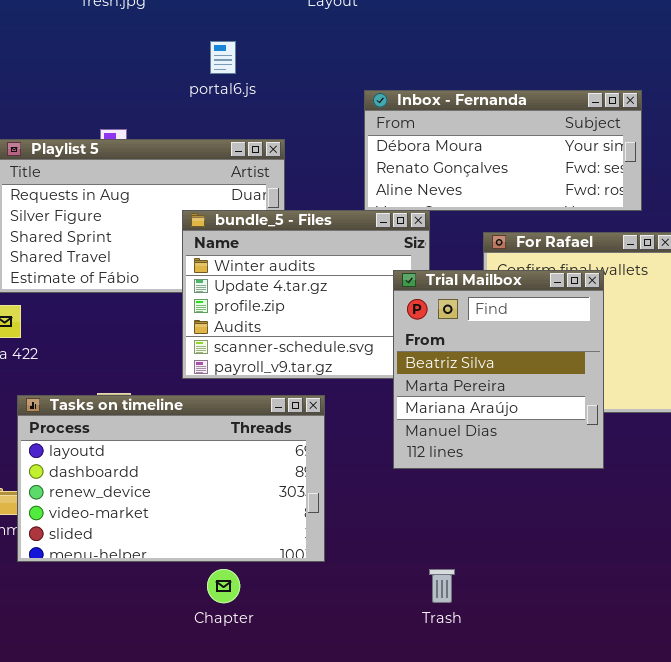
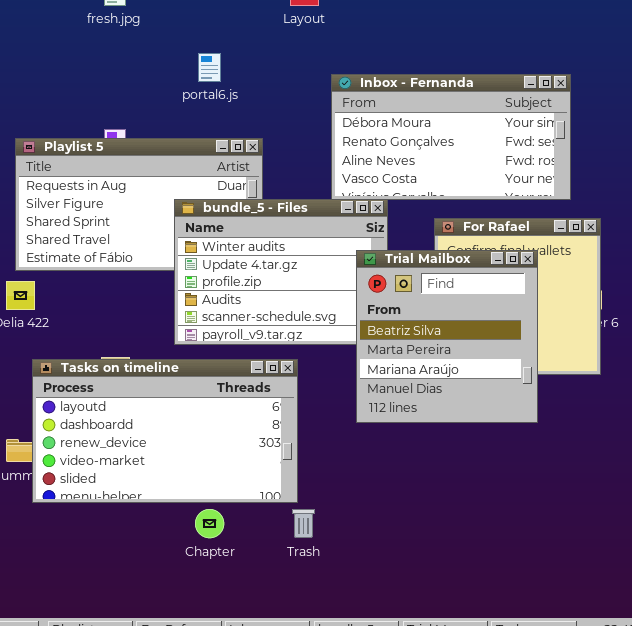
Inbox - Fernanda: [364,90,642,211] -> [331,74,571,200], resized
Trash: [429,569,455,603] -> [292,509,315,538], moved

